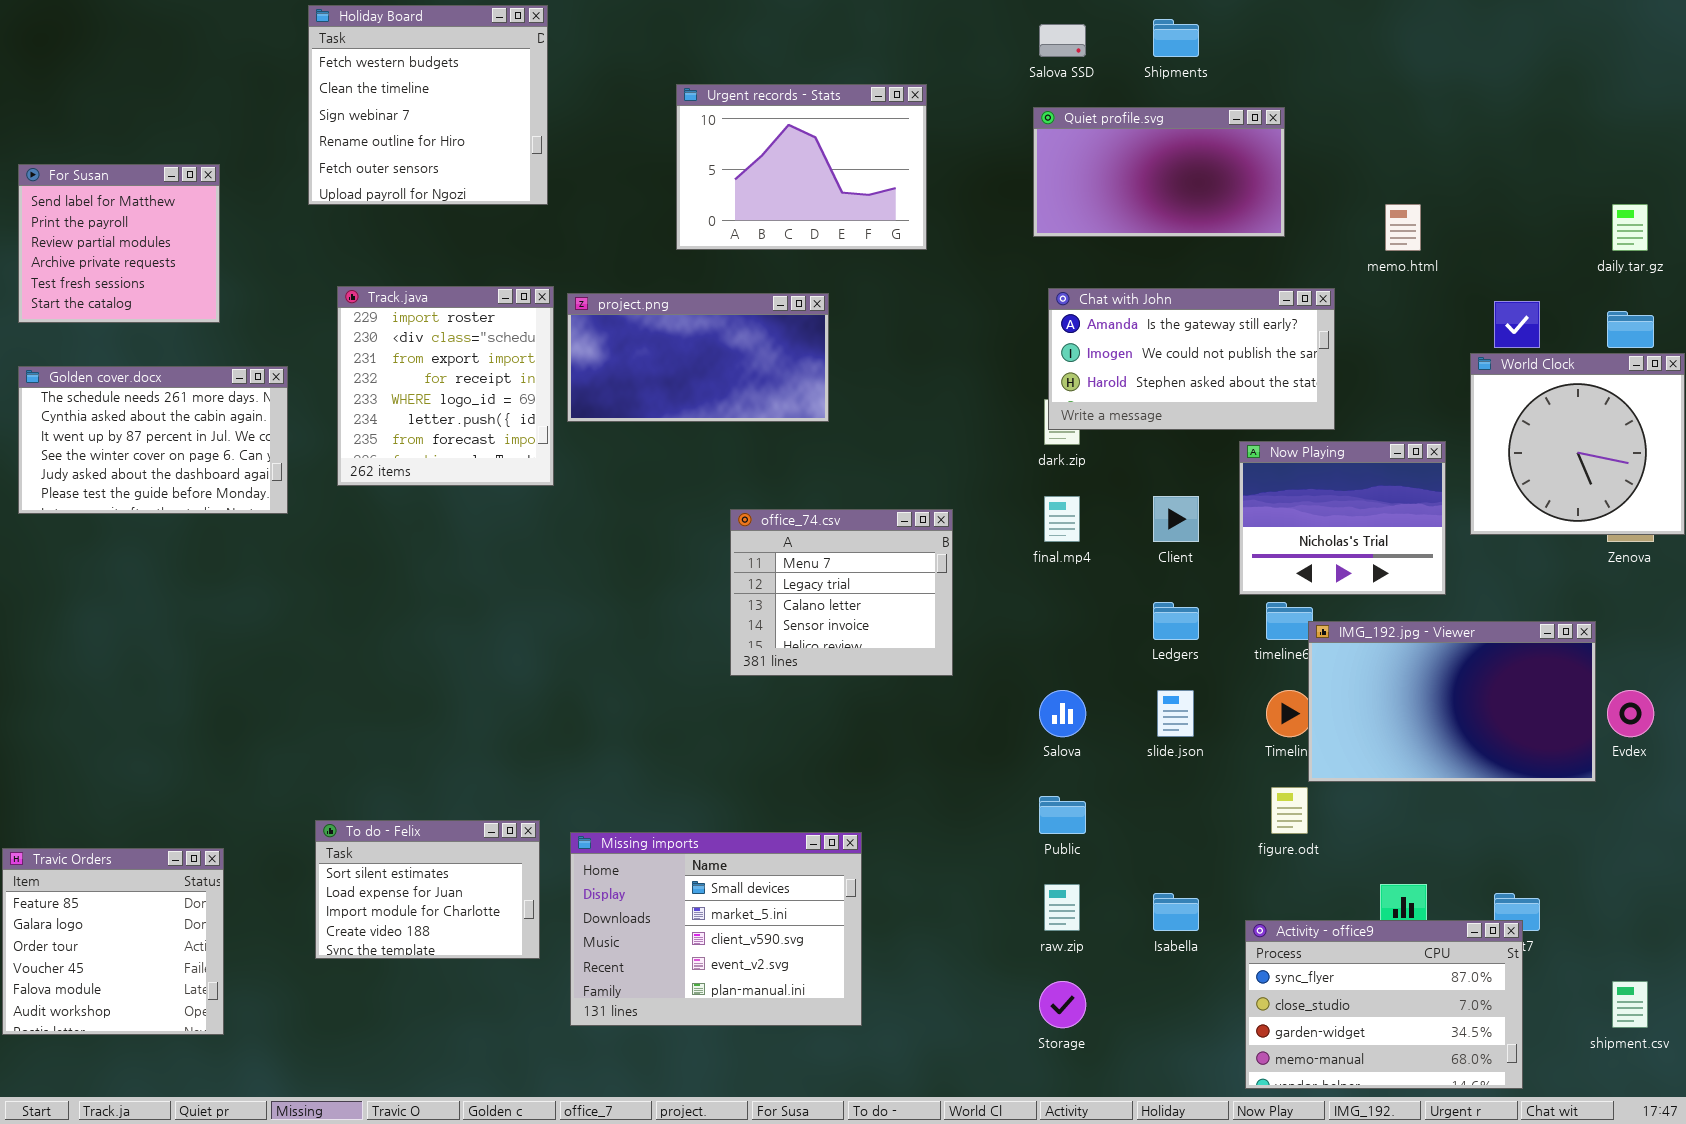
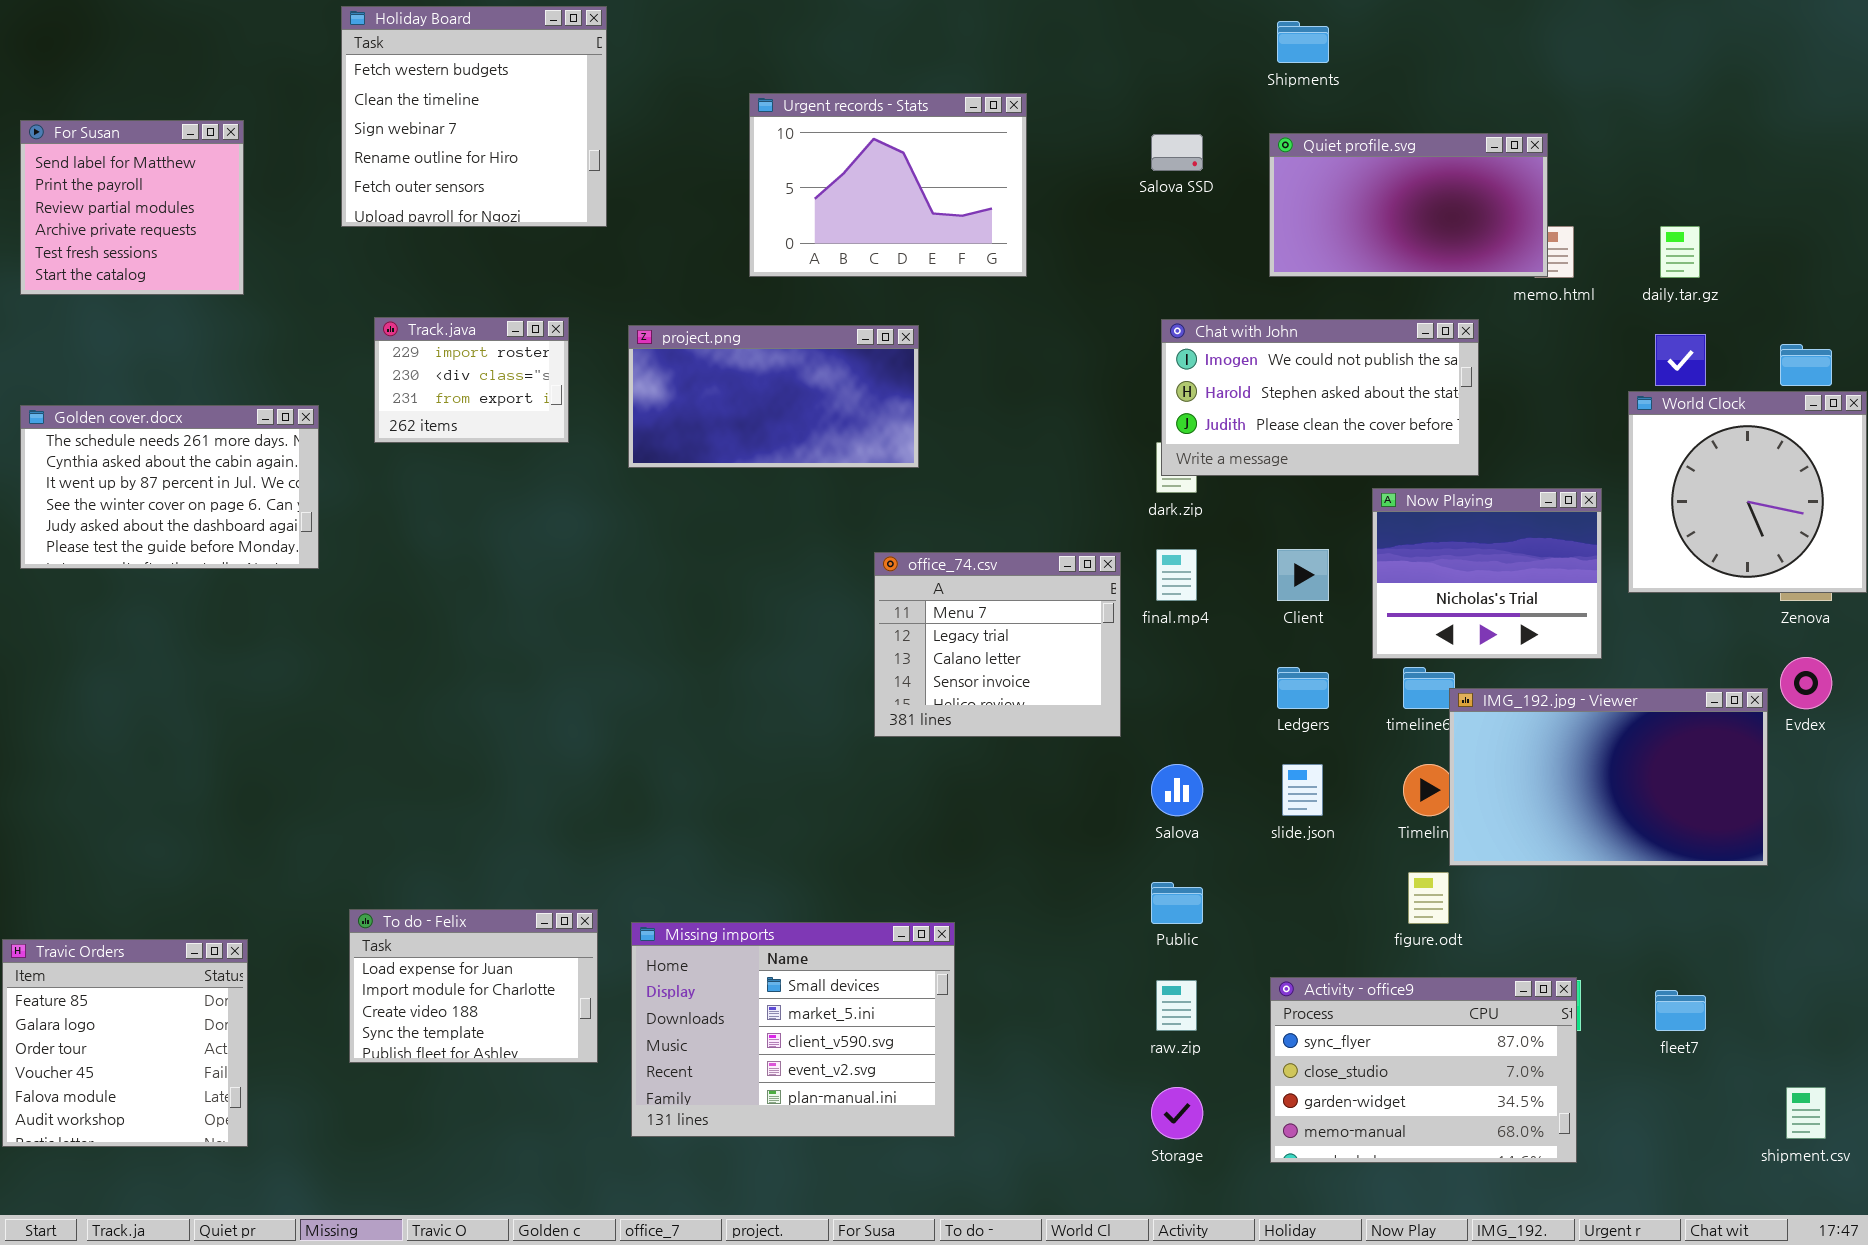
Salova SSD: [1039,24,1086,57] -> [1151,134,1203,171], moved
Quiet profile.svg: [1033,107,1285,237] -> [1269,133,1548,277], moved
For Susan: [18,164,220,323] -> [20,120,244,295], moved
daily.tar.gz: [1612,204,1648,251] -> [1660,226,1700,278], moved
Track.java: [337,286,554,486] -> [374,317,569,443], resized
Chat with John: [1048,288,1335,430] -> [1161,319,1479,476], scrolled down 1 row
office_74.csv: [730,509,953,676] -> [874,552,1121,737], moved
Evdex: [1607,690,1654,737] -> [1780,657,1832,709], moved
To do - Felix: [315,820,540,959] -> [349,909,598,1063], scrolled down 1 row
Activity - office9: [1245,920,1523,1089] -> [1270,977,1577,1163], moved

